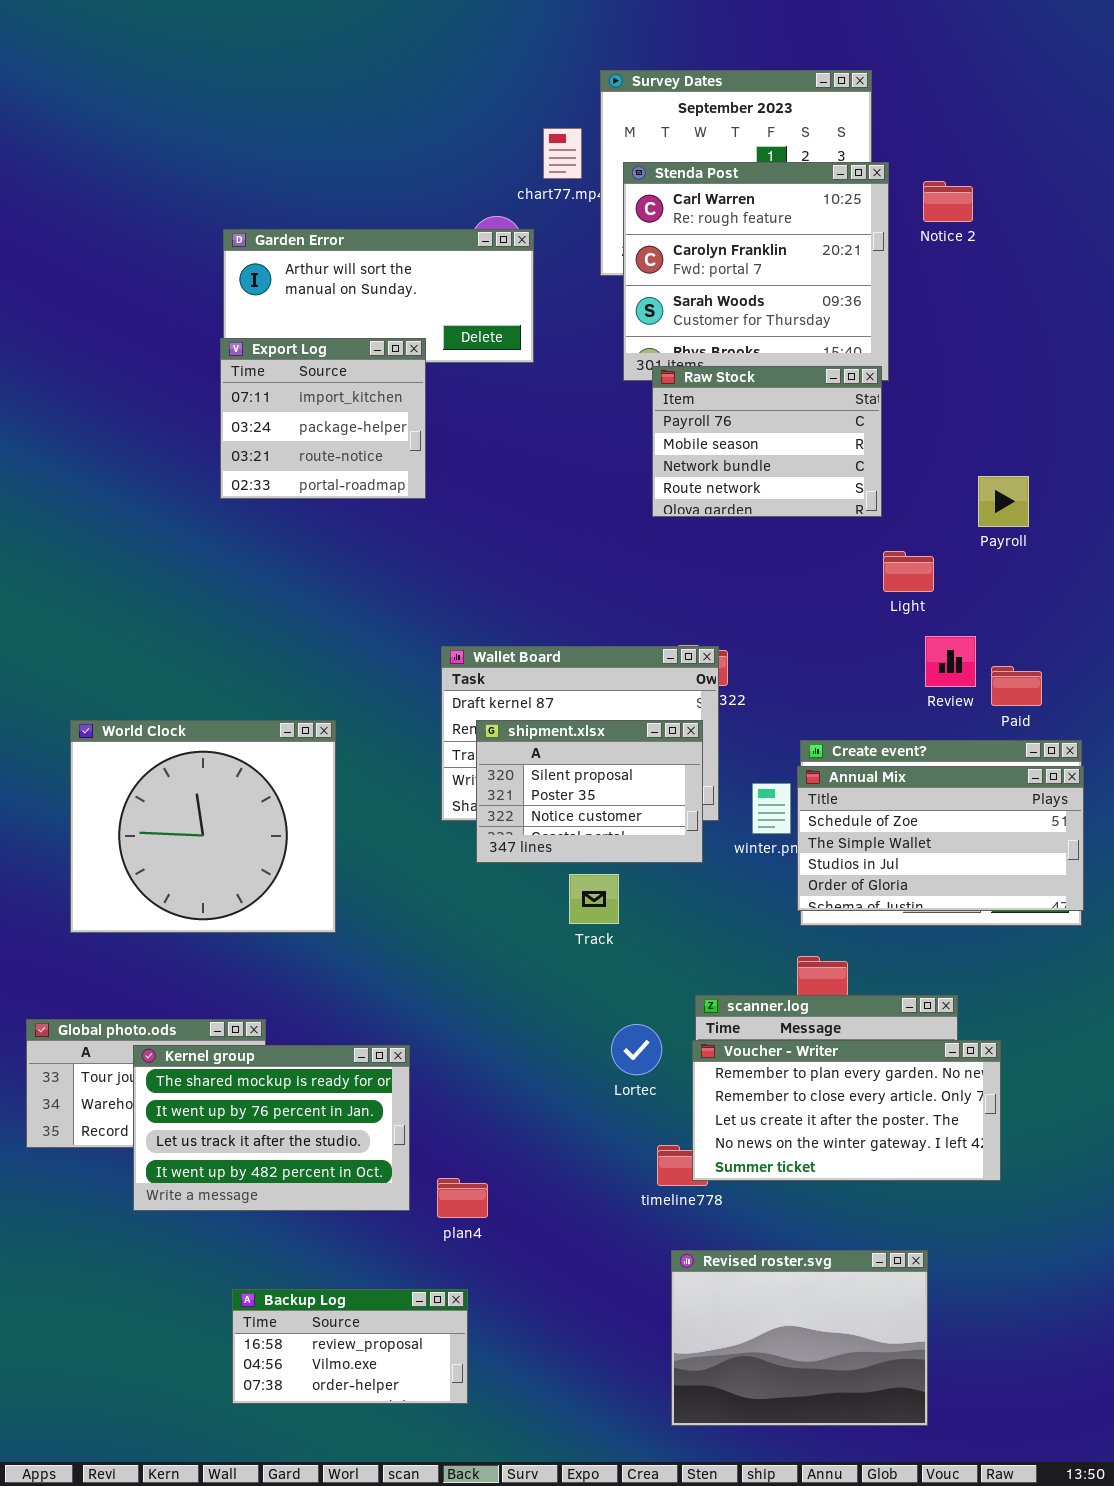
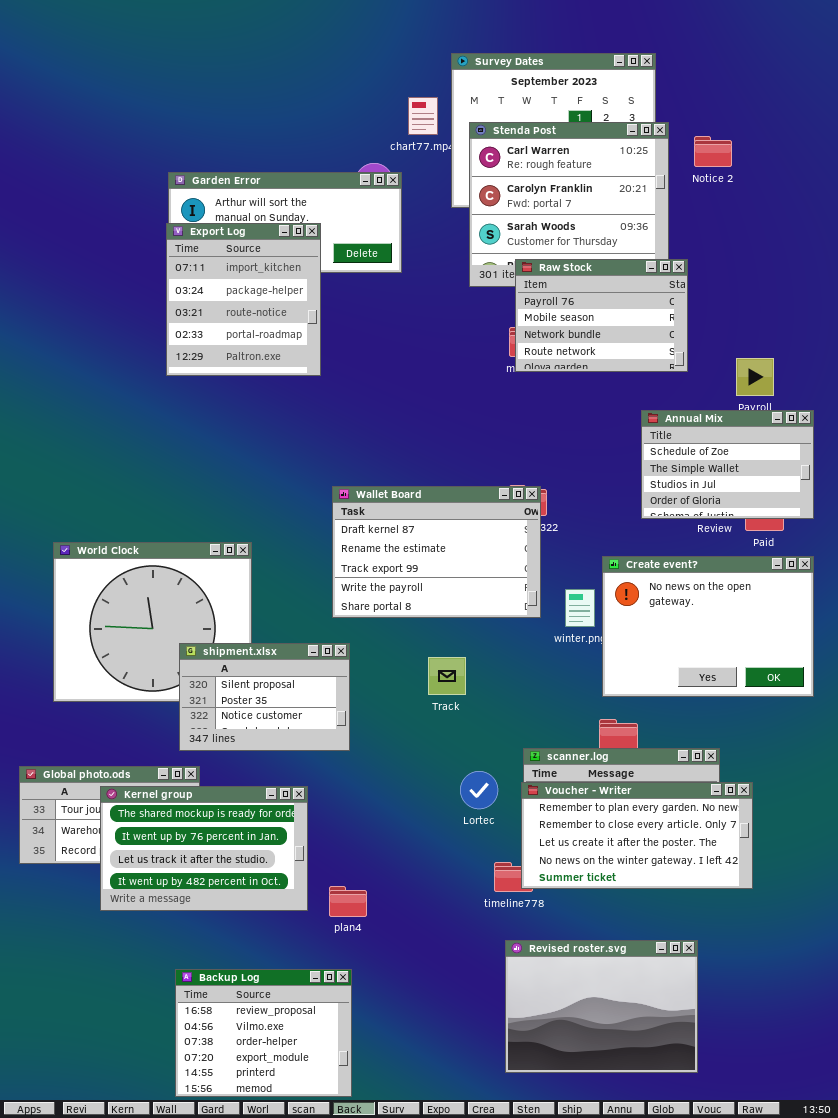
Export Log: [220,338,426,499] -> [166,223,321,376], resized
Raw Stock: [652,366,882,517] -> [515,259,688,372], moved
shipment.xlsx: [476,720,703,863] -> [179,643,350,751], moved
Annual Mix: [797,766,1084,911] -> [641,410,814,519], moved, resized
Backup Log: [232,1289,468,1404] -> [175,969,352,1097], resized

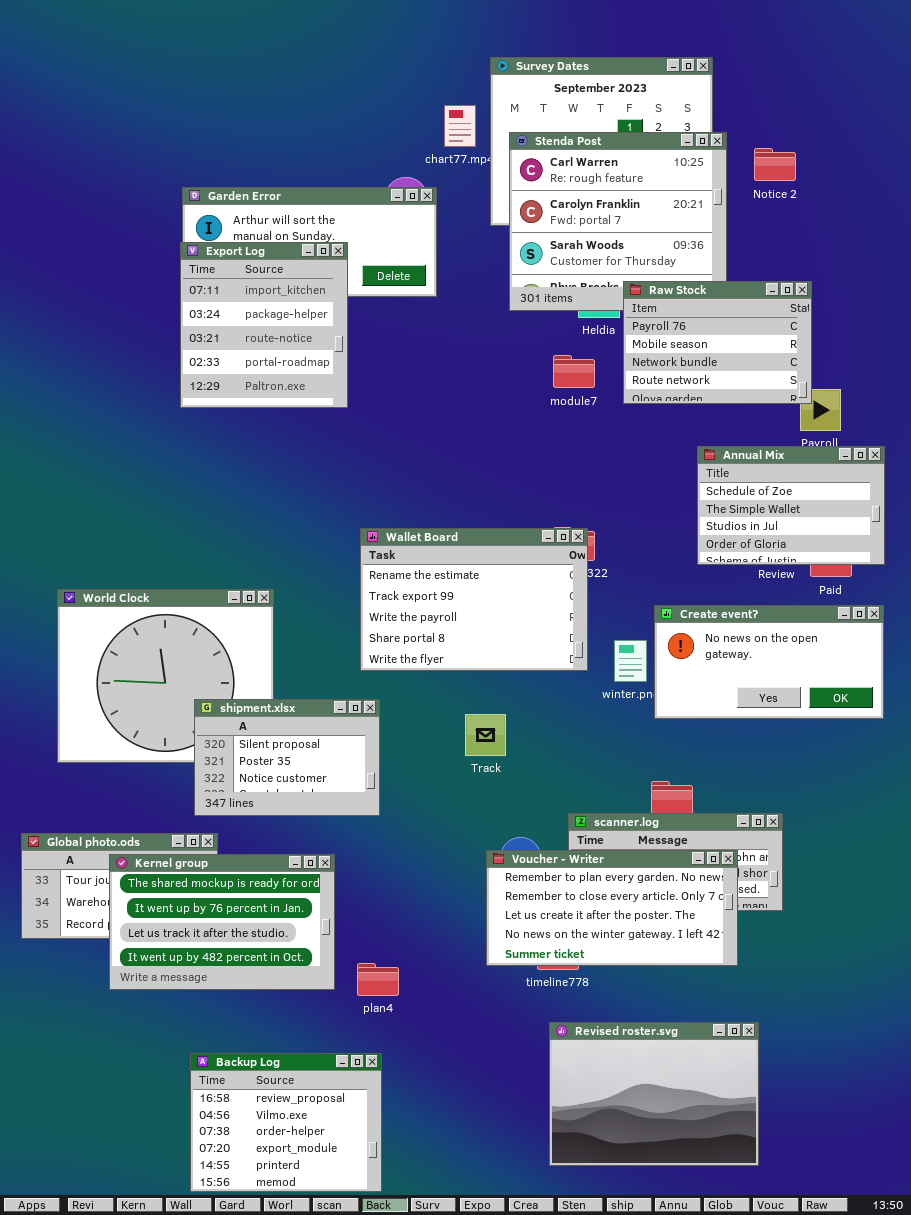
Raw Stock: [515,259,688,372] -> [623,281,812,404], moved
Wallet Board: [332,486,541,618] -> [360,528,588,671], scrolled down 1 row
Create event?: [602,556,814,697] -> [654,605,884,719], resized
Voucher - Writer: [521,782,753,889] -> [486,850,738,966], moved

